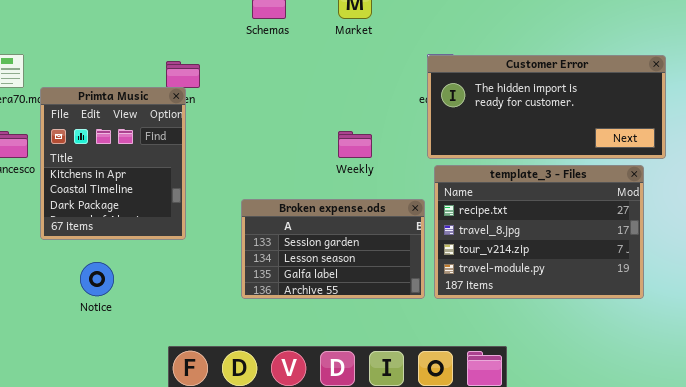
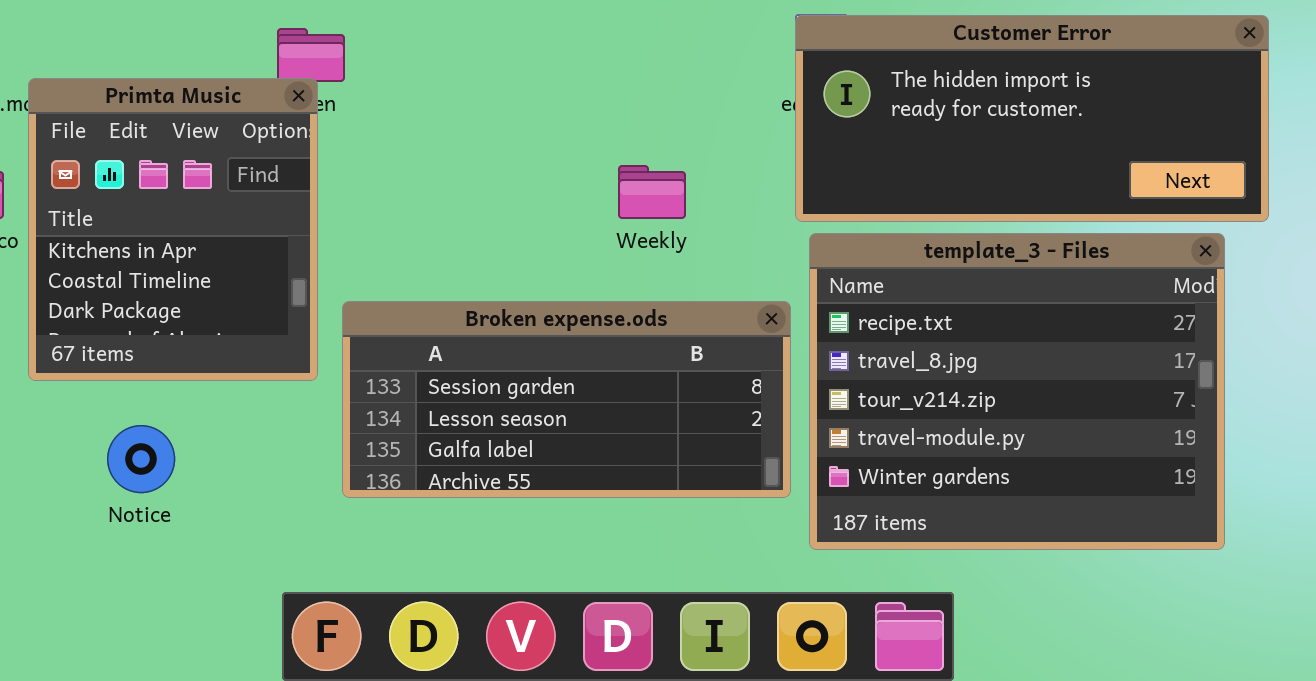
template_3 - Files: [434,165,644,299] -> [809,233,1225,550], resized
Broken expense.ods: [241,199,425,299] -> [342,301,791,498], resized

